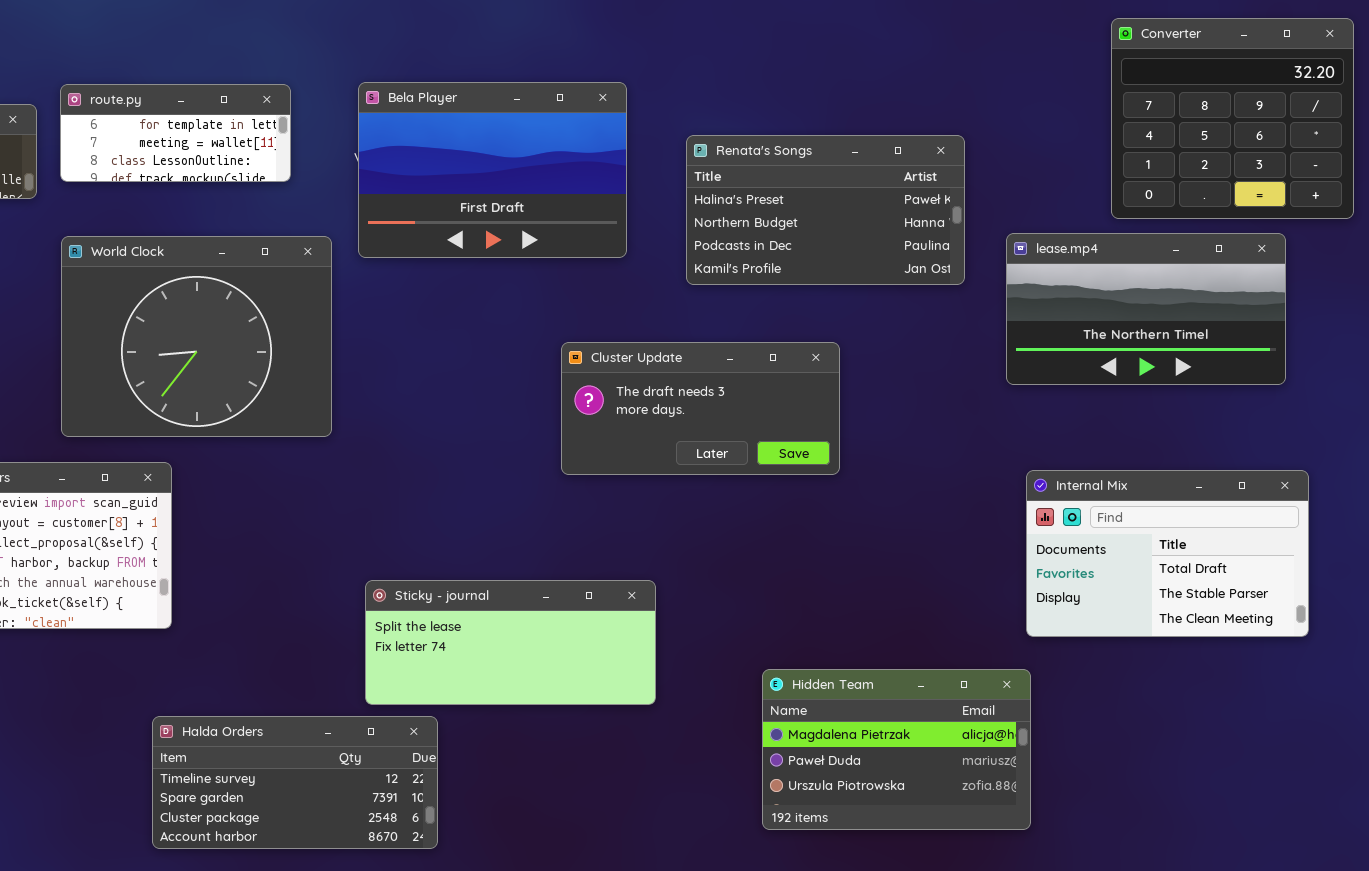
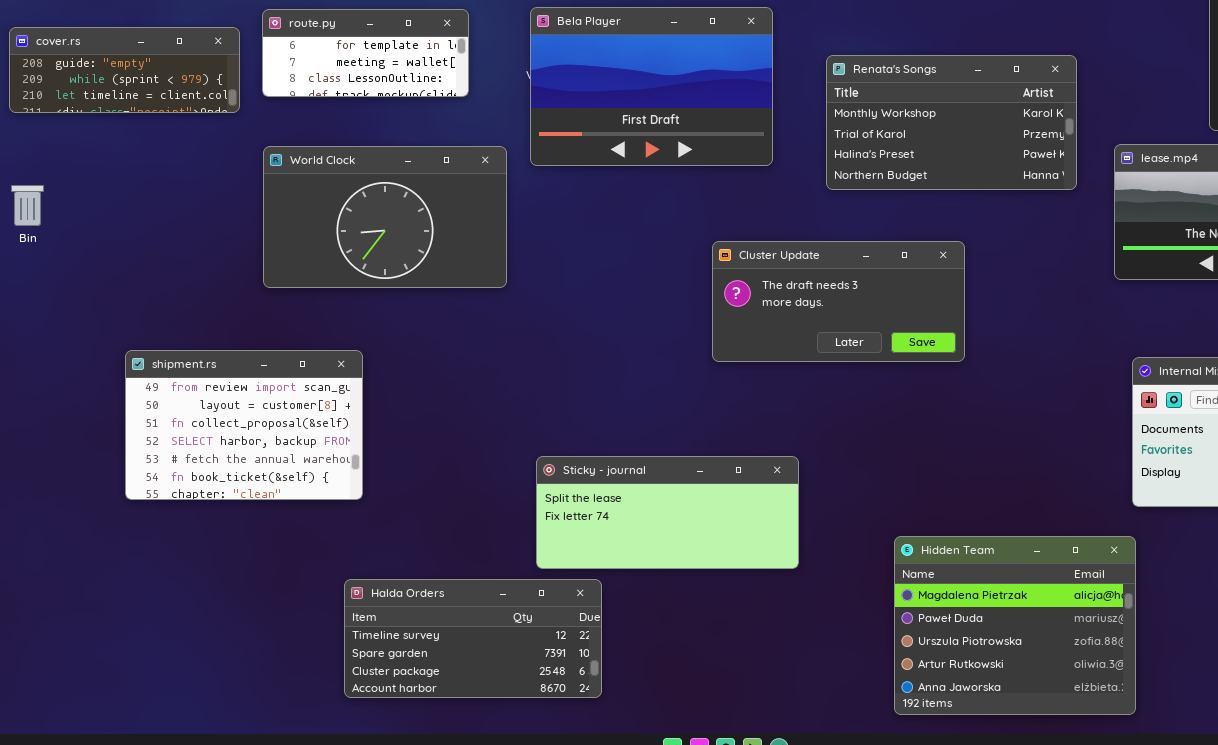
Renata's Songs: [686,135,965,285] -> [826,55,1077,190], scrolled up 2 rows
World Clock: [61,236,332,437] -> [263,146,507,288], resized
Hidden Team: [762,669,1031,830] -> [894,536,1136,715], resized

